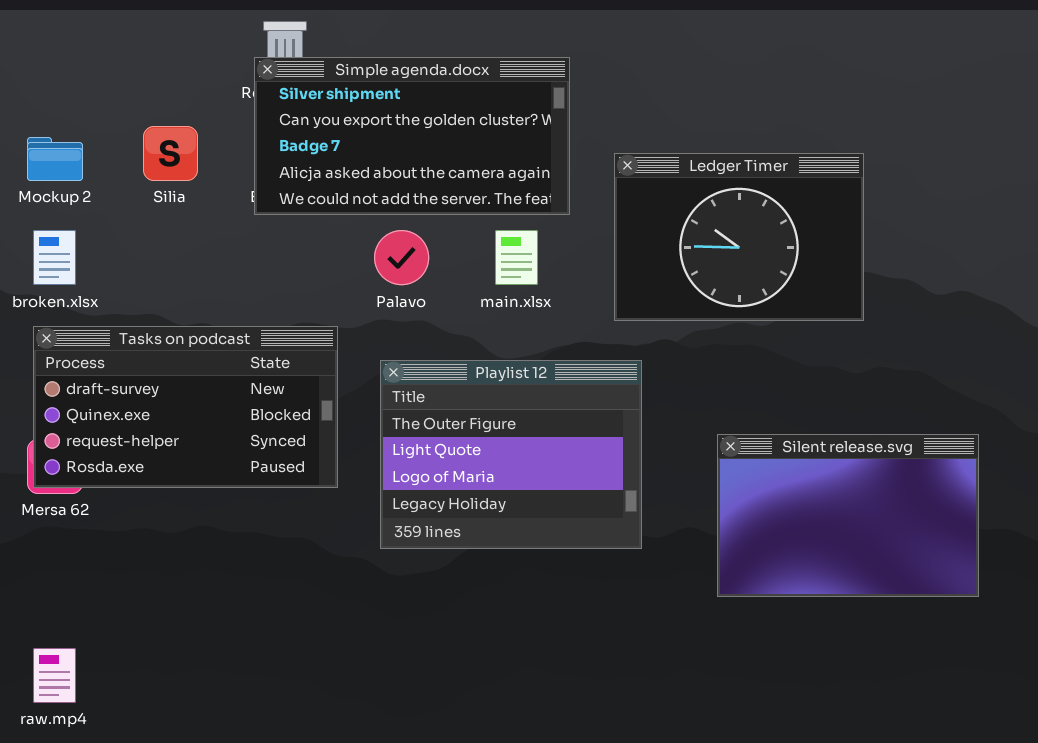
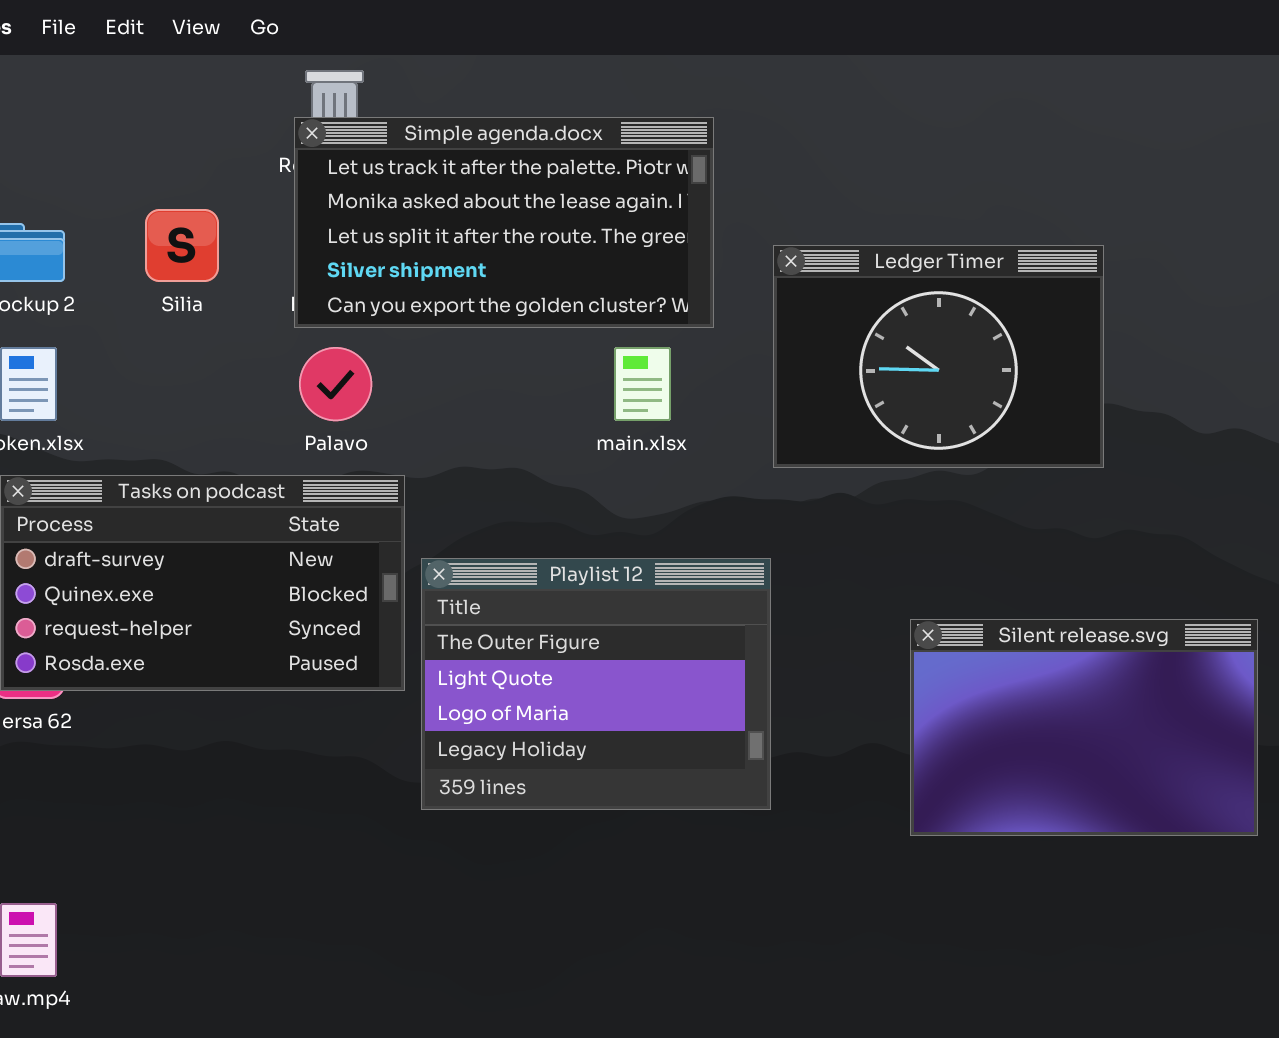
Simple agenda.docx: [254,57,570,215] -> [294,117,714,328], scrolled up 3 rows
Palavo: [374,230,429,285] -> [299,347,372,421], moved
Playlist 12: [380,360,642,549] -> [421,558,771,810], moved

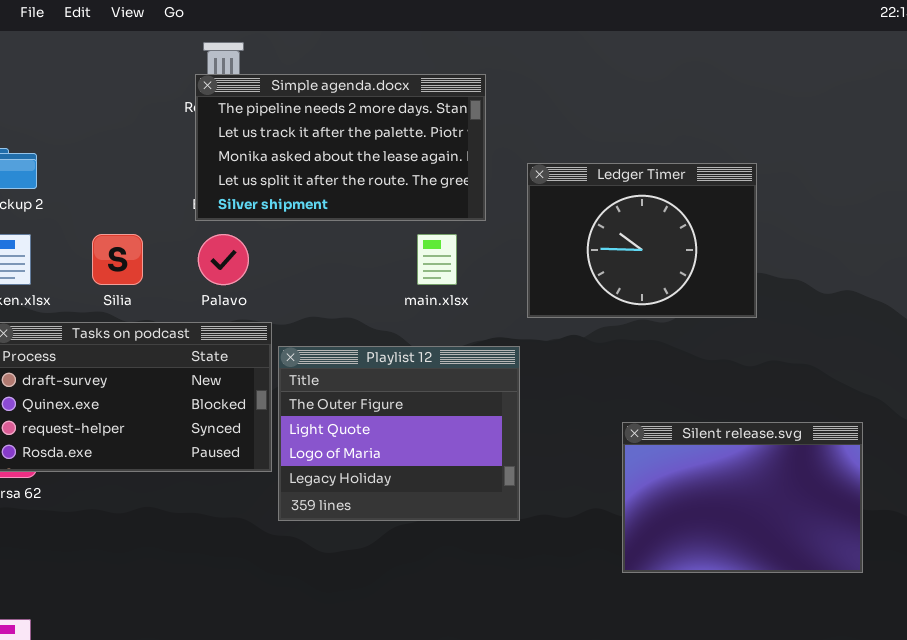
Simple agenda.docx: [294,117,714,328] -> [195,74,486,221], scrolled up 1 row
Silia: [145,209,219,282] -> [92,234,143,285], moved
Playlist 12: [421,558,771,810] -> [278,346,520,521], moved

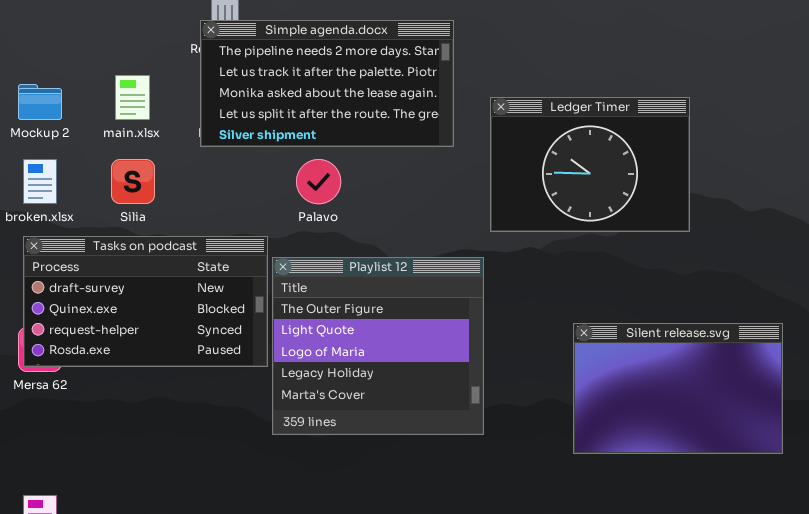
Palavo: [198,234,249,285] -> [296,159,341,204], moved
main.xlsx: [417,234,457,285] -> [115,75,150,120], moved
Playlist 12: [278,346,520,521] -> [272,257,484,435], resized

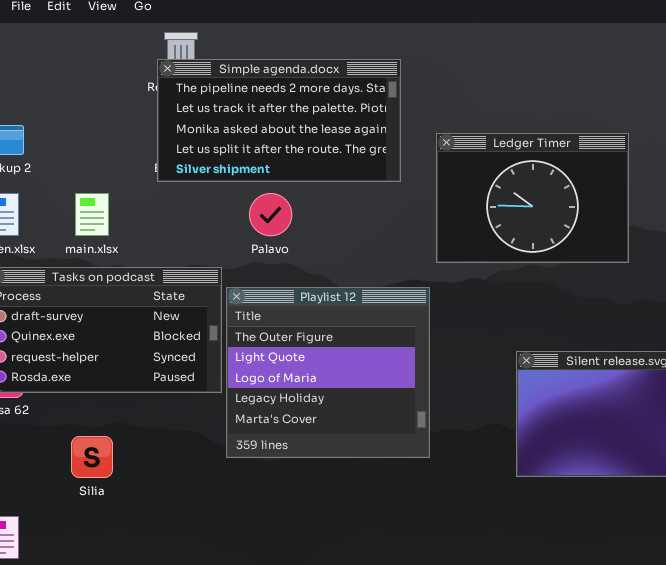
main.xlsx: [115,75,150,120] -> [75,193,109,236], moved
Silia: [111,159,155,204] -> [71,436,113,478], moved

